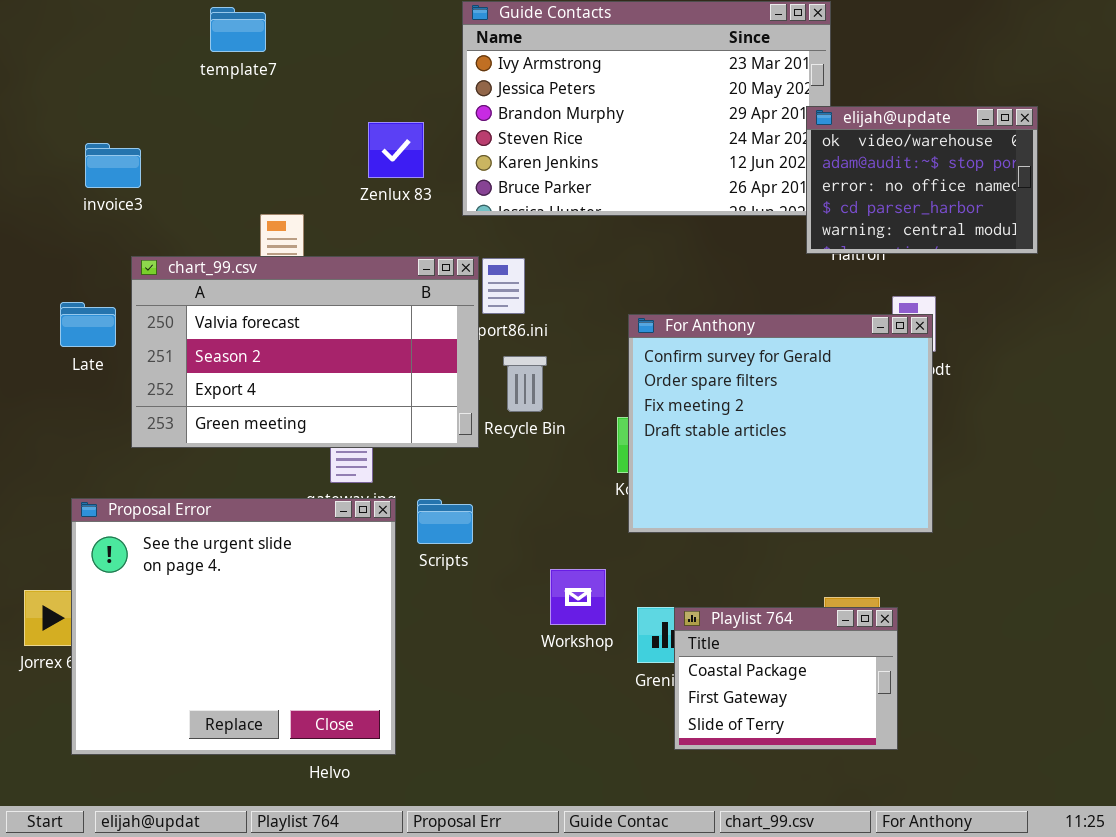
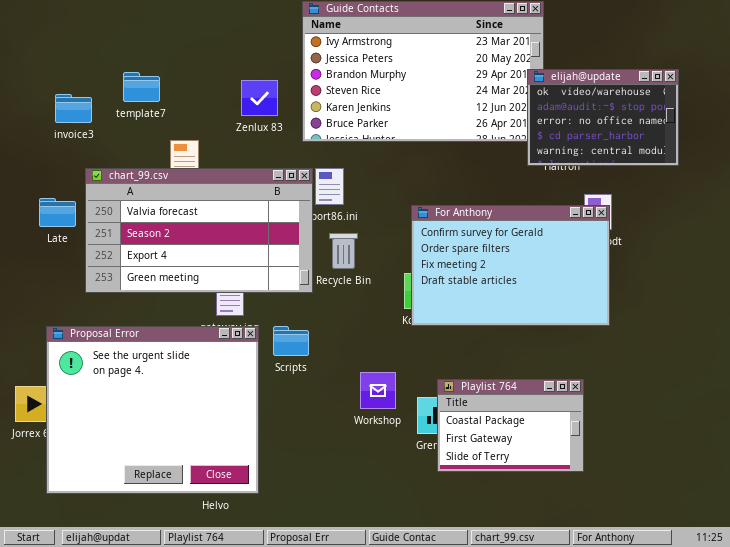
template7: [210,7,266,52] -> [123,72,160,102], moved
For Anthony: [628,314,933,533] -> [411,205,610,326], resized
Playlist 764: [674,607,898,750] -> [437,379,584,472], moved

